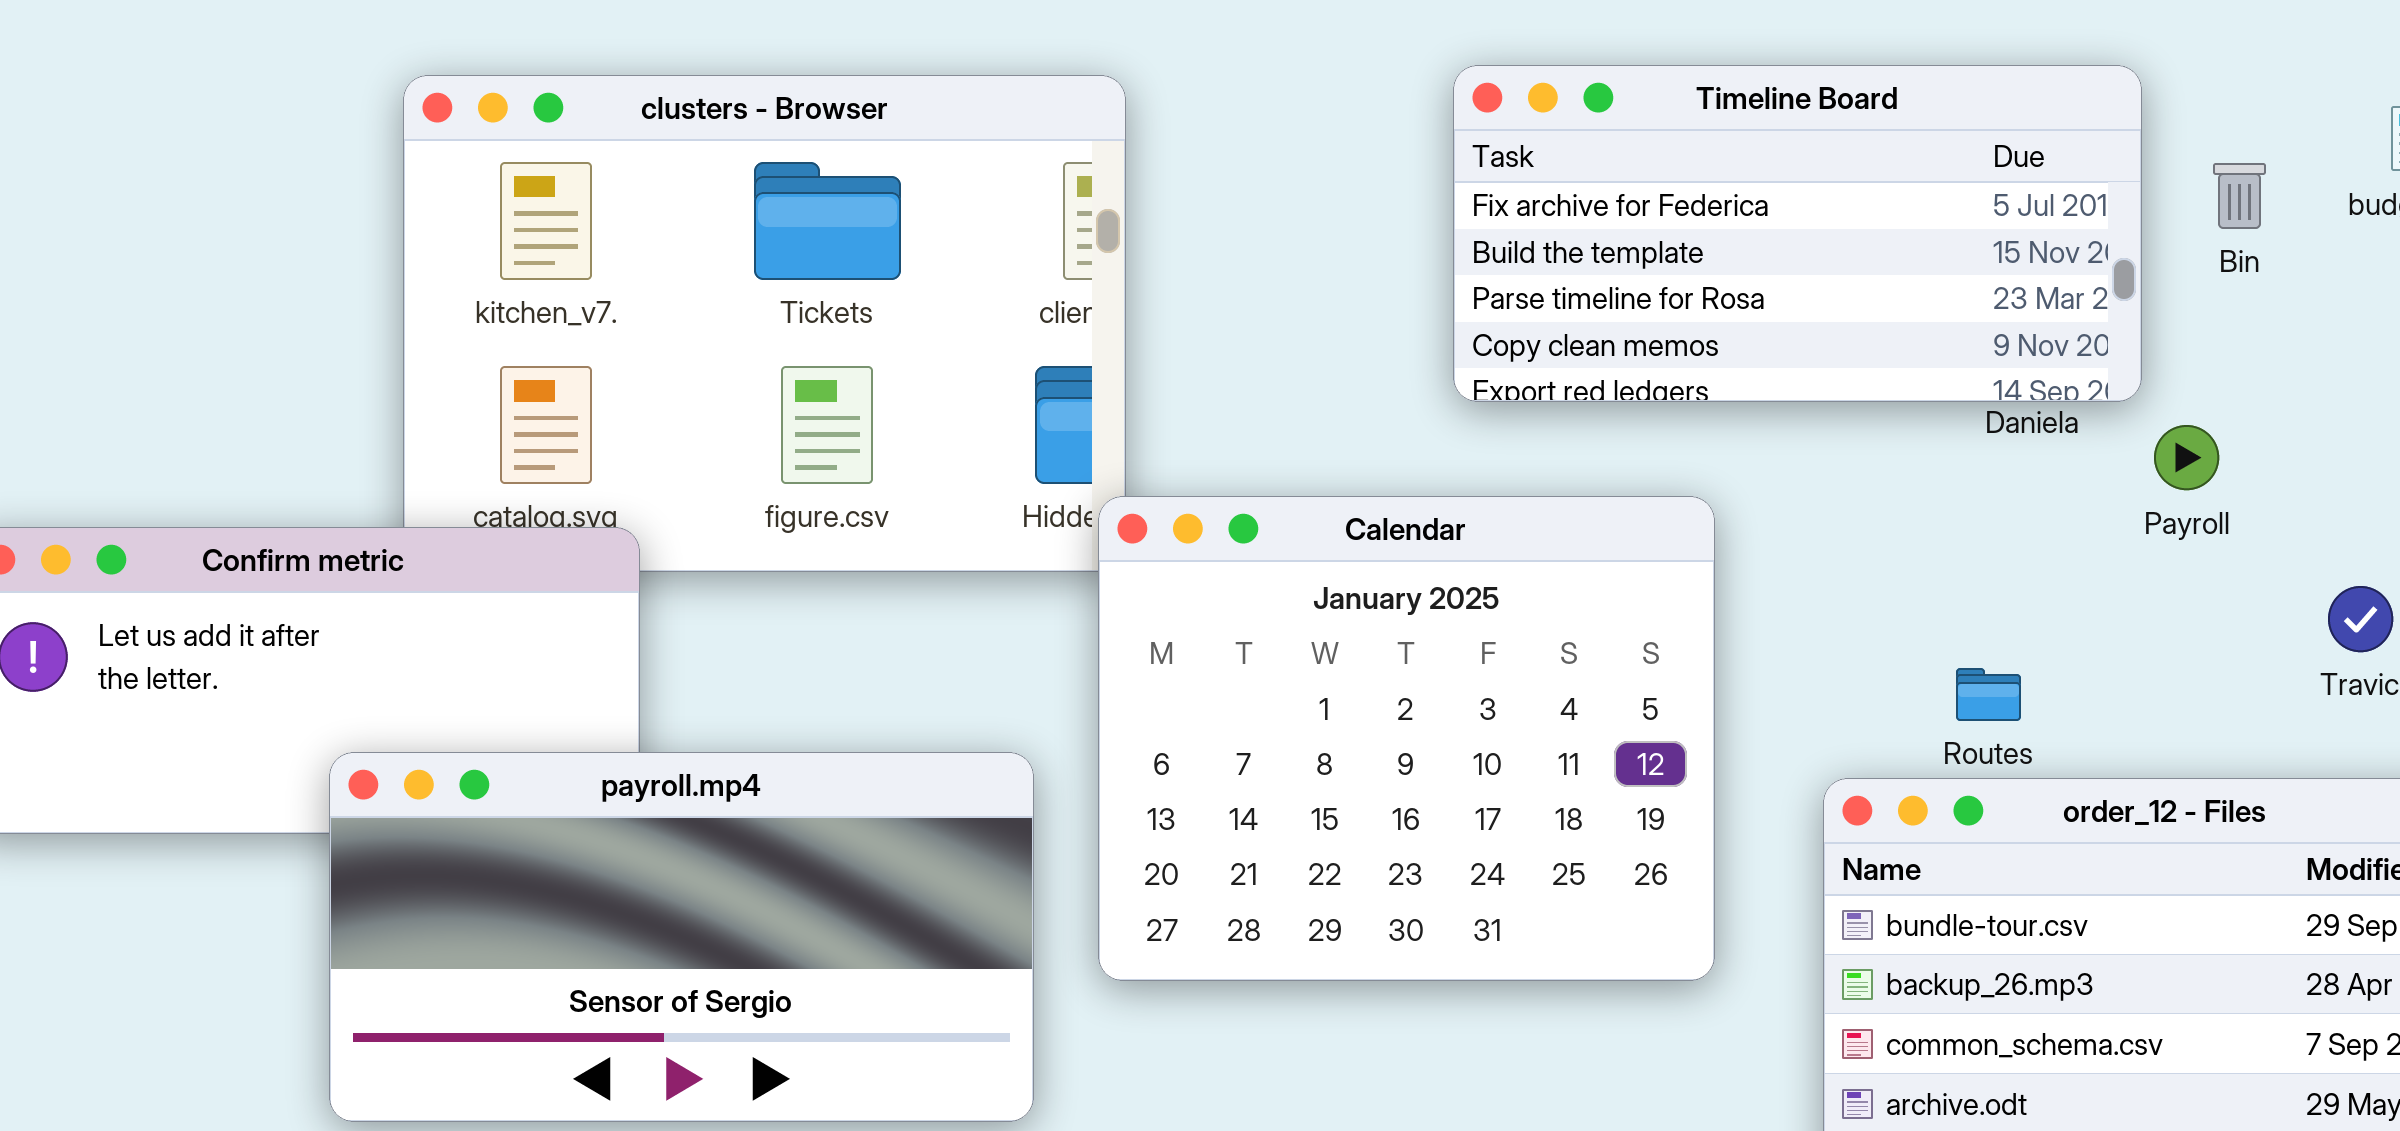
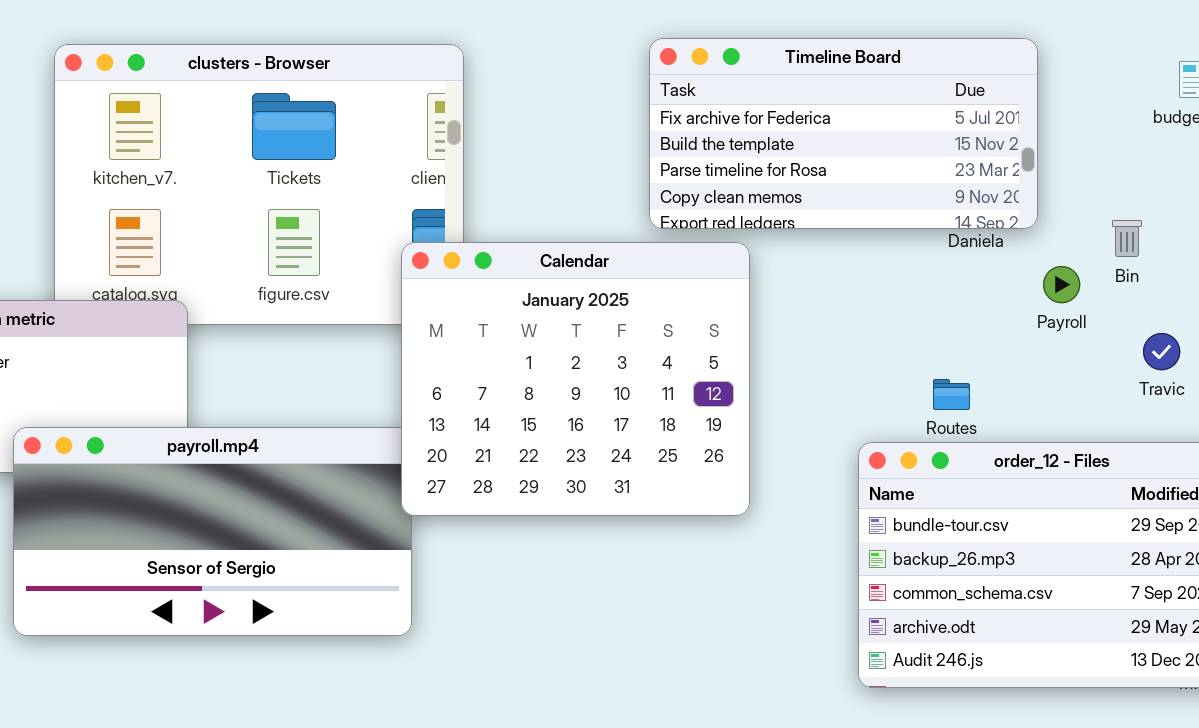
Bin: [2213,163,2266,229] -> [1112,220,1142,257], moved
Payroll: [2154,425,2219,490] -> [1043,266,1080,303], moved
Calendar: [1098,496,1715,981] -> [401,242,750,516], moved

